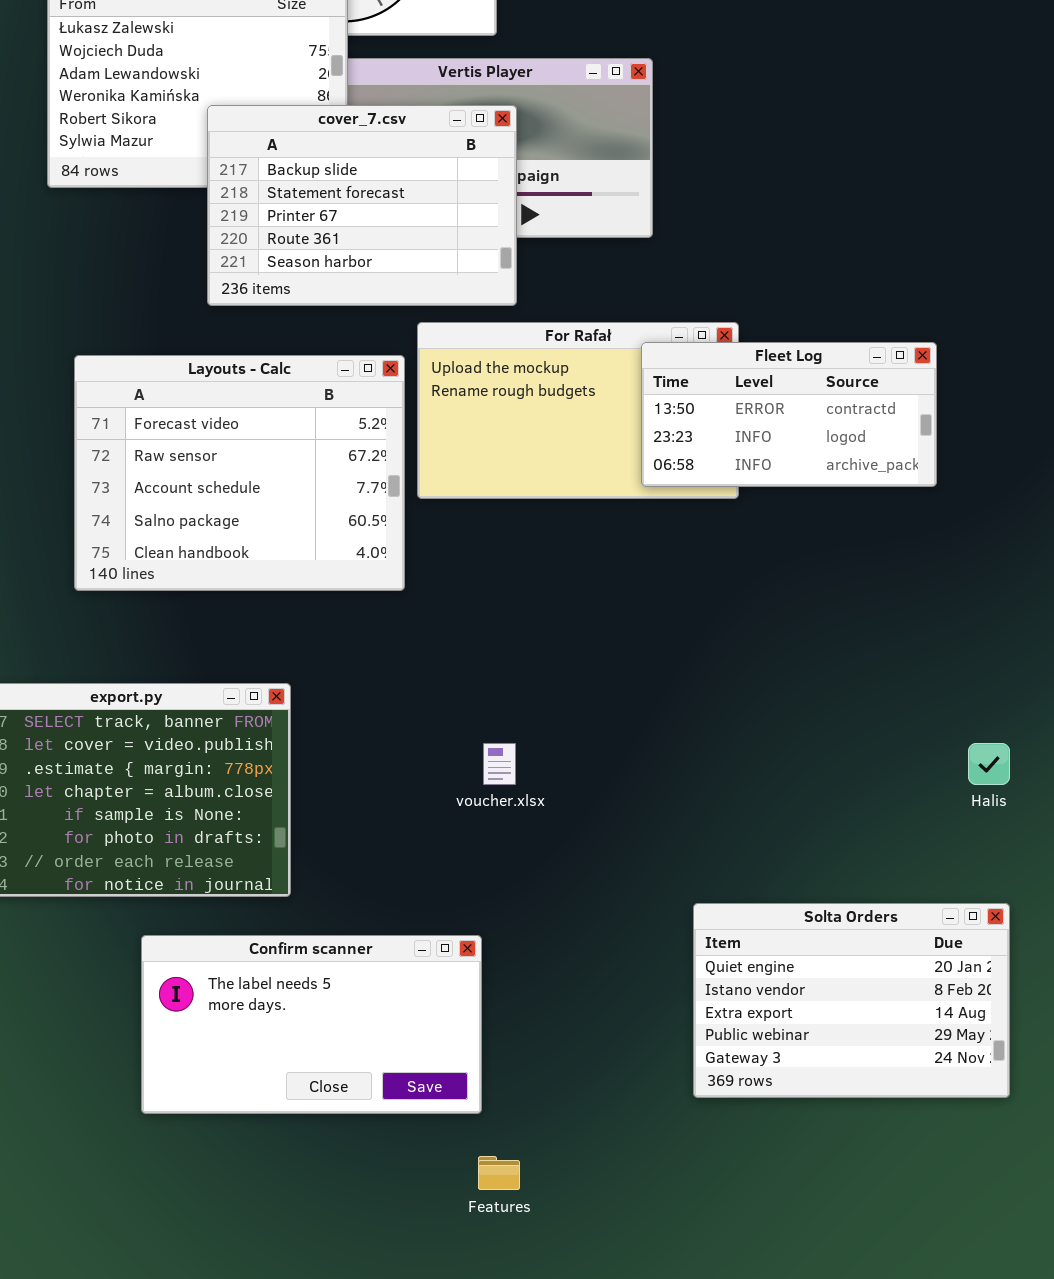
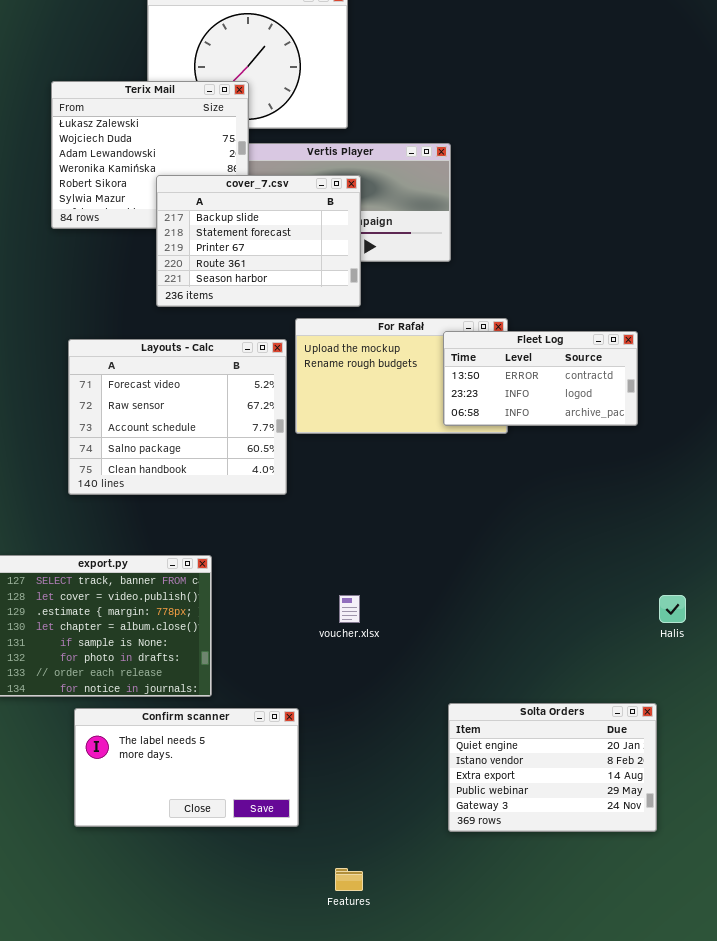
Solta Orders: [693,903,1010,1098] -> [448,703,657,832], moved
Confirm scanner: [141,935,482,1114] -> [74,708,299,827], moved

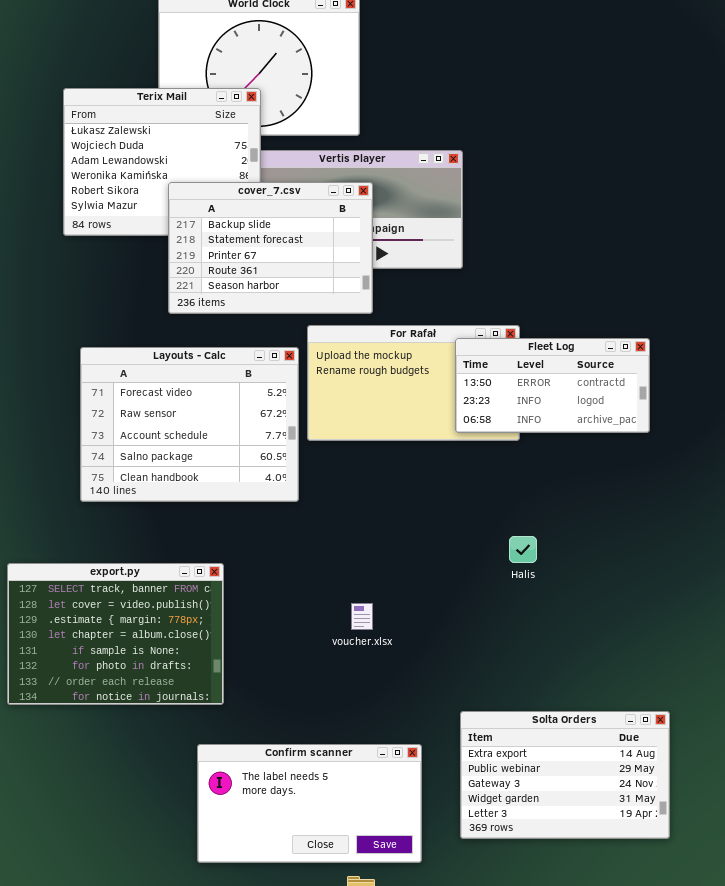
Halis: [659,595,686,623] -> [509,536,537,563], moved
Solta Orders: [448,703,657,832] -> [460,711,670,839], scrolled down 2 rows
Confirm scanner: [74,708,299,827] -> [197,744,422,863], moved

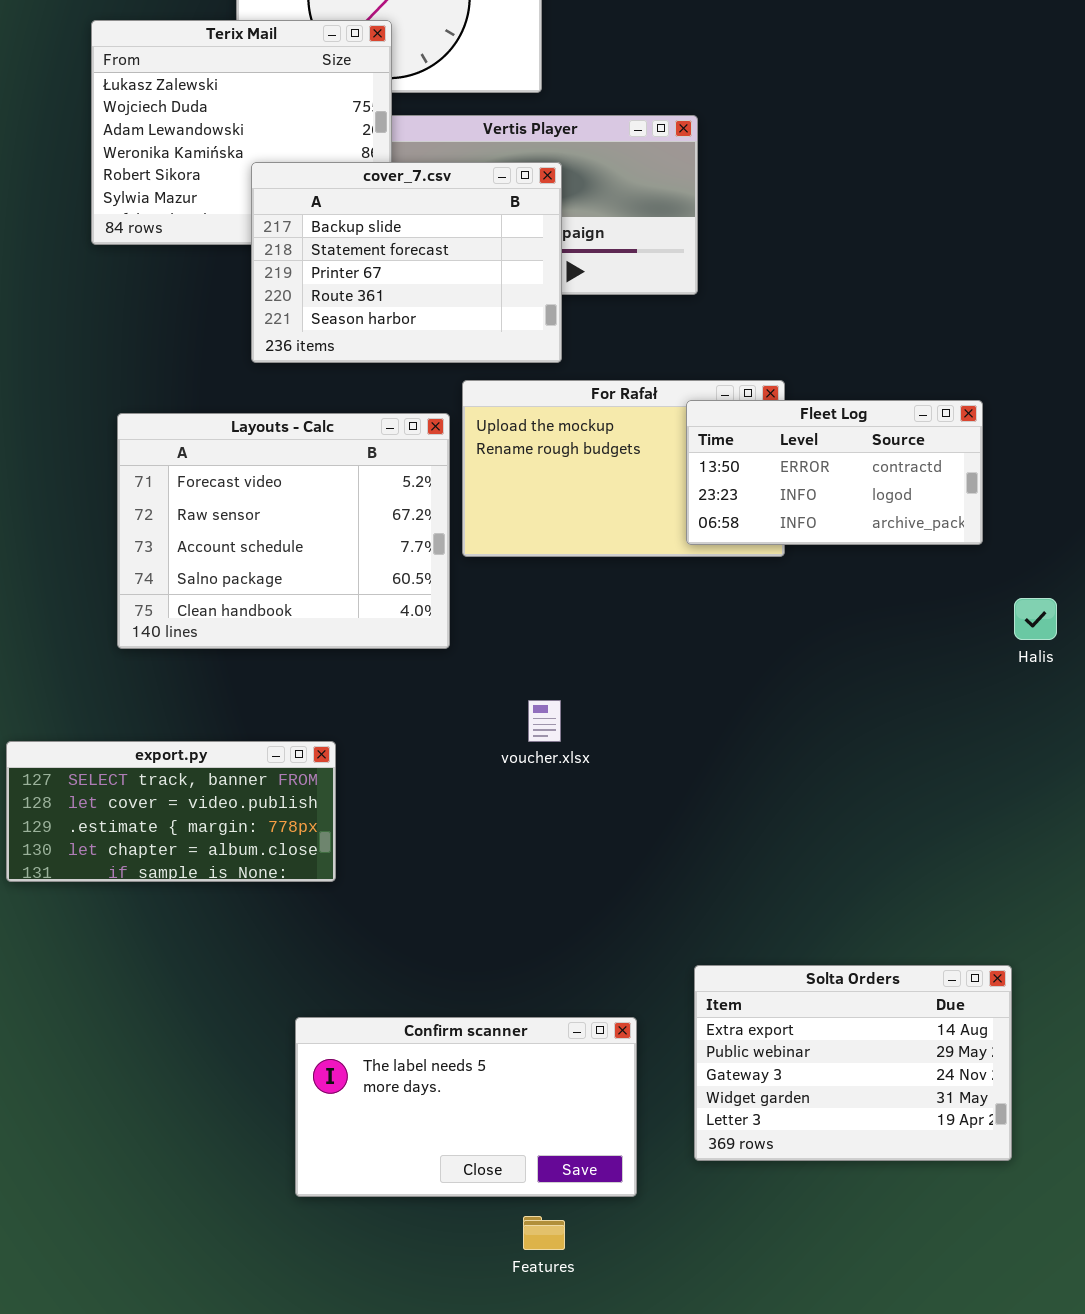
Halis: [509,536,537,563] -> [1014,598,1057,640], moved
export.py: [7,563,224,705] -> [6,741,336,882], resized
voucher.xlsx: [351,603,373,630] -> [528,700,561,742], moved

